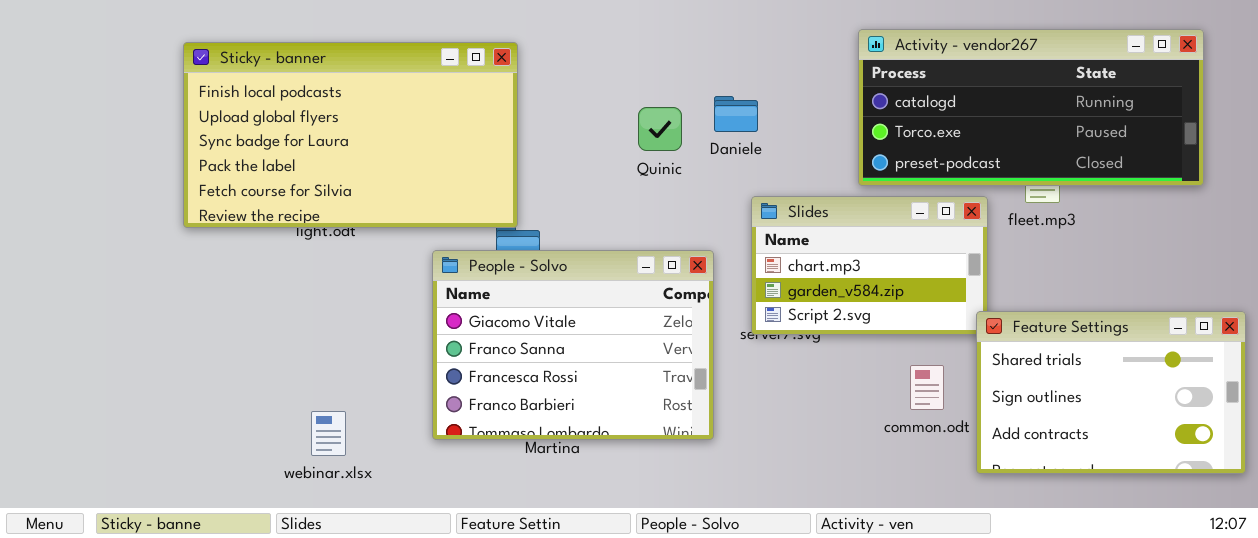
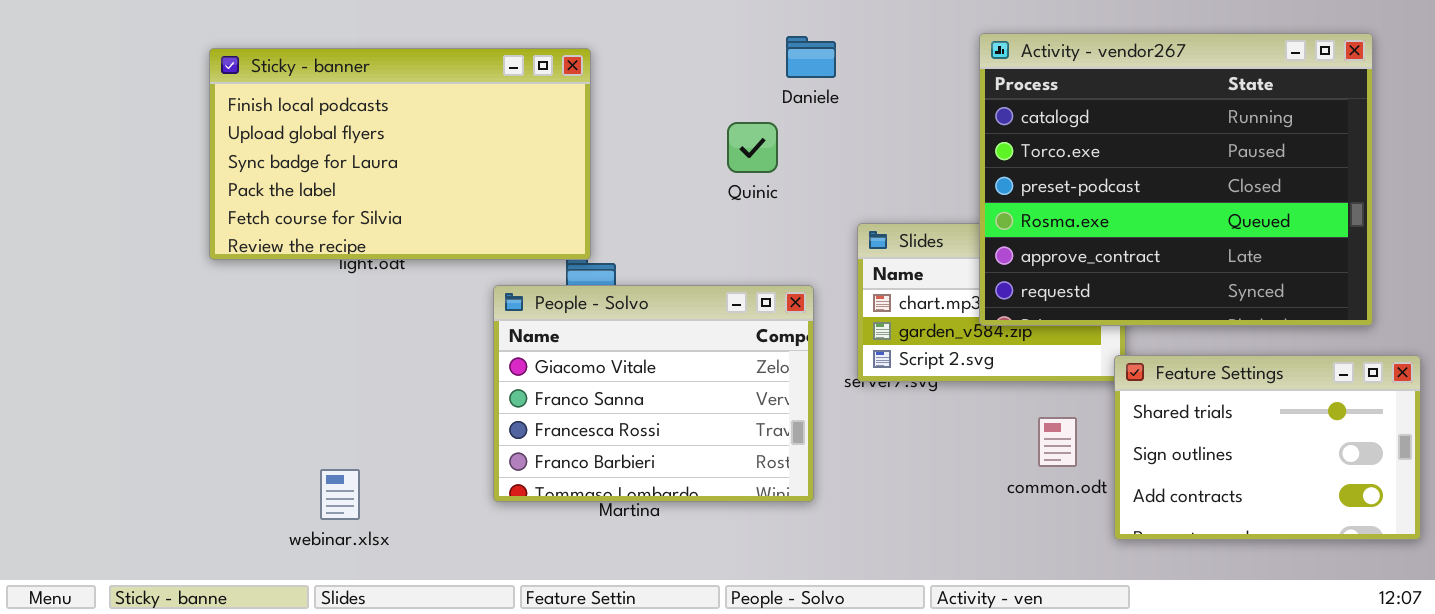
Activity - vendor267: [858,29,1204,186] -> [979,33,1373,326], resized
Daniele: [714,96,758,132] -> [786,36,836,78], moved
webinar.xlsx: [311,411,346,456] -> [320,469,360,520], moved

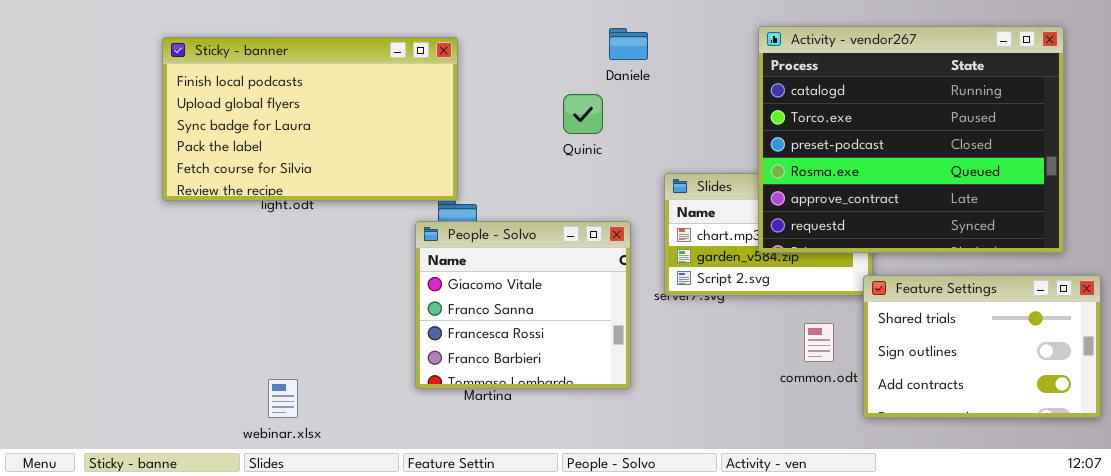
People - Solvo: [493,285,814,502] -> [415,221,631,389], resized
webinar.xlsx: [320,469,360,520] -> [268,379,298,418], moved

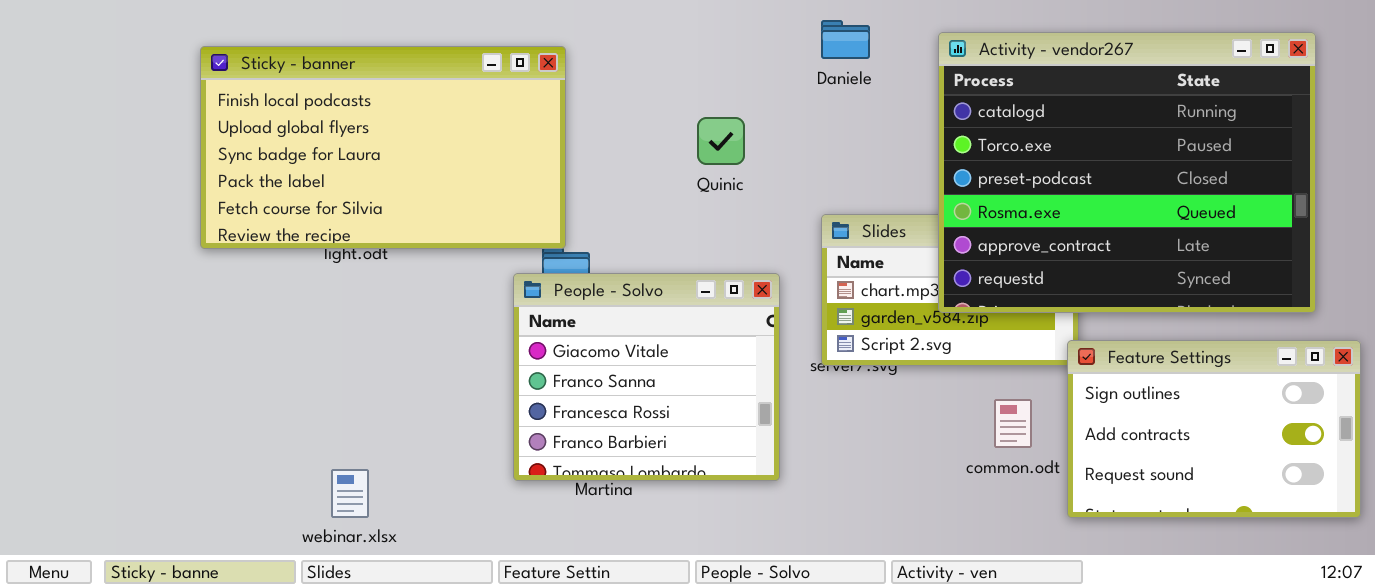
Daniele: [609,28,648,60] -> [821,20,870,59], moved
Feature Settings: [863,275,1101,418] -> [1067,340,1361,518], scrolled down 1 row

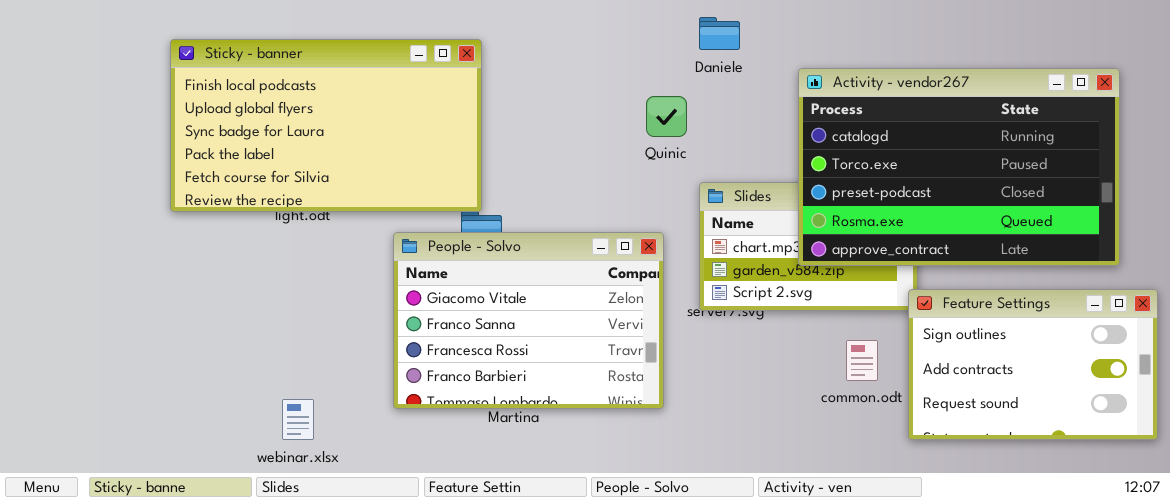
Activity - vendor267: [938,32,1316,313] -> [798,68,1120,266], resized
Quinic: [697,117,745,165] -> [646,96,687,137], moved
People - Solvo: [513,273,780,481] -> [393,232,664,409], resized

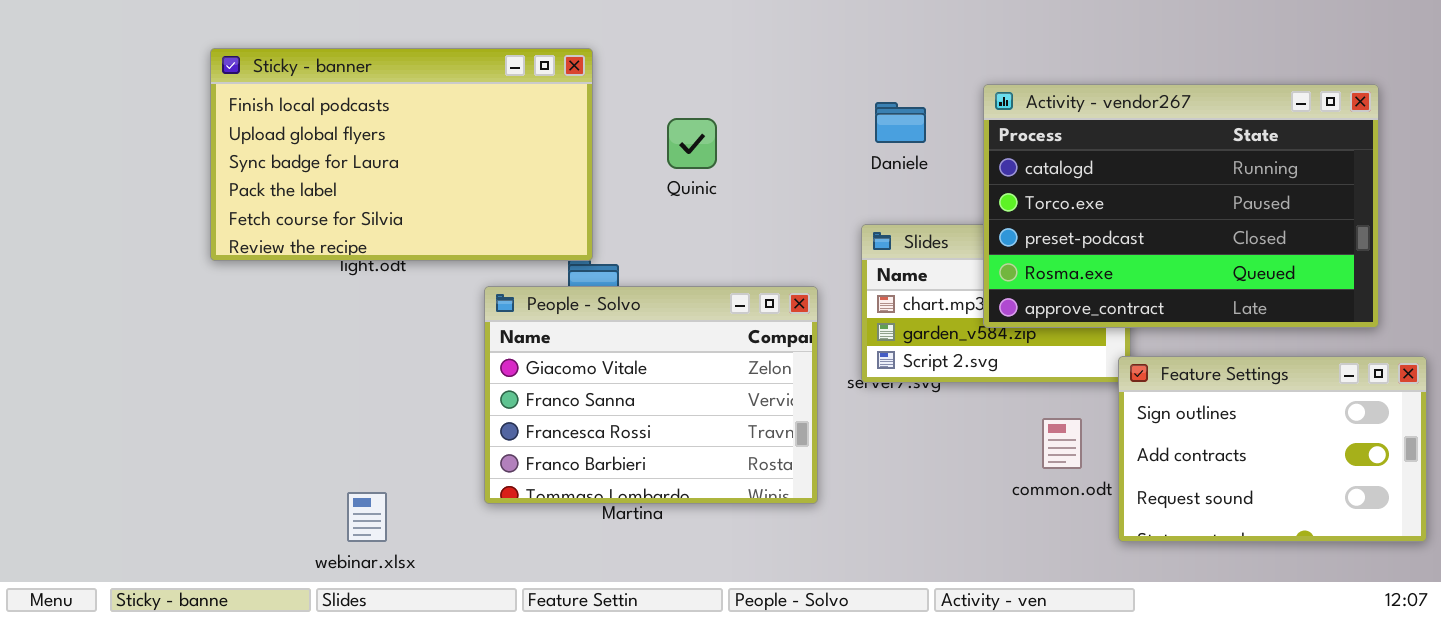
Daniele: [699,17,740,50] -> [875,102,926,143], moved
Quinic: [646,96,687,137] -> [667,118,717,169], moved

